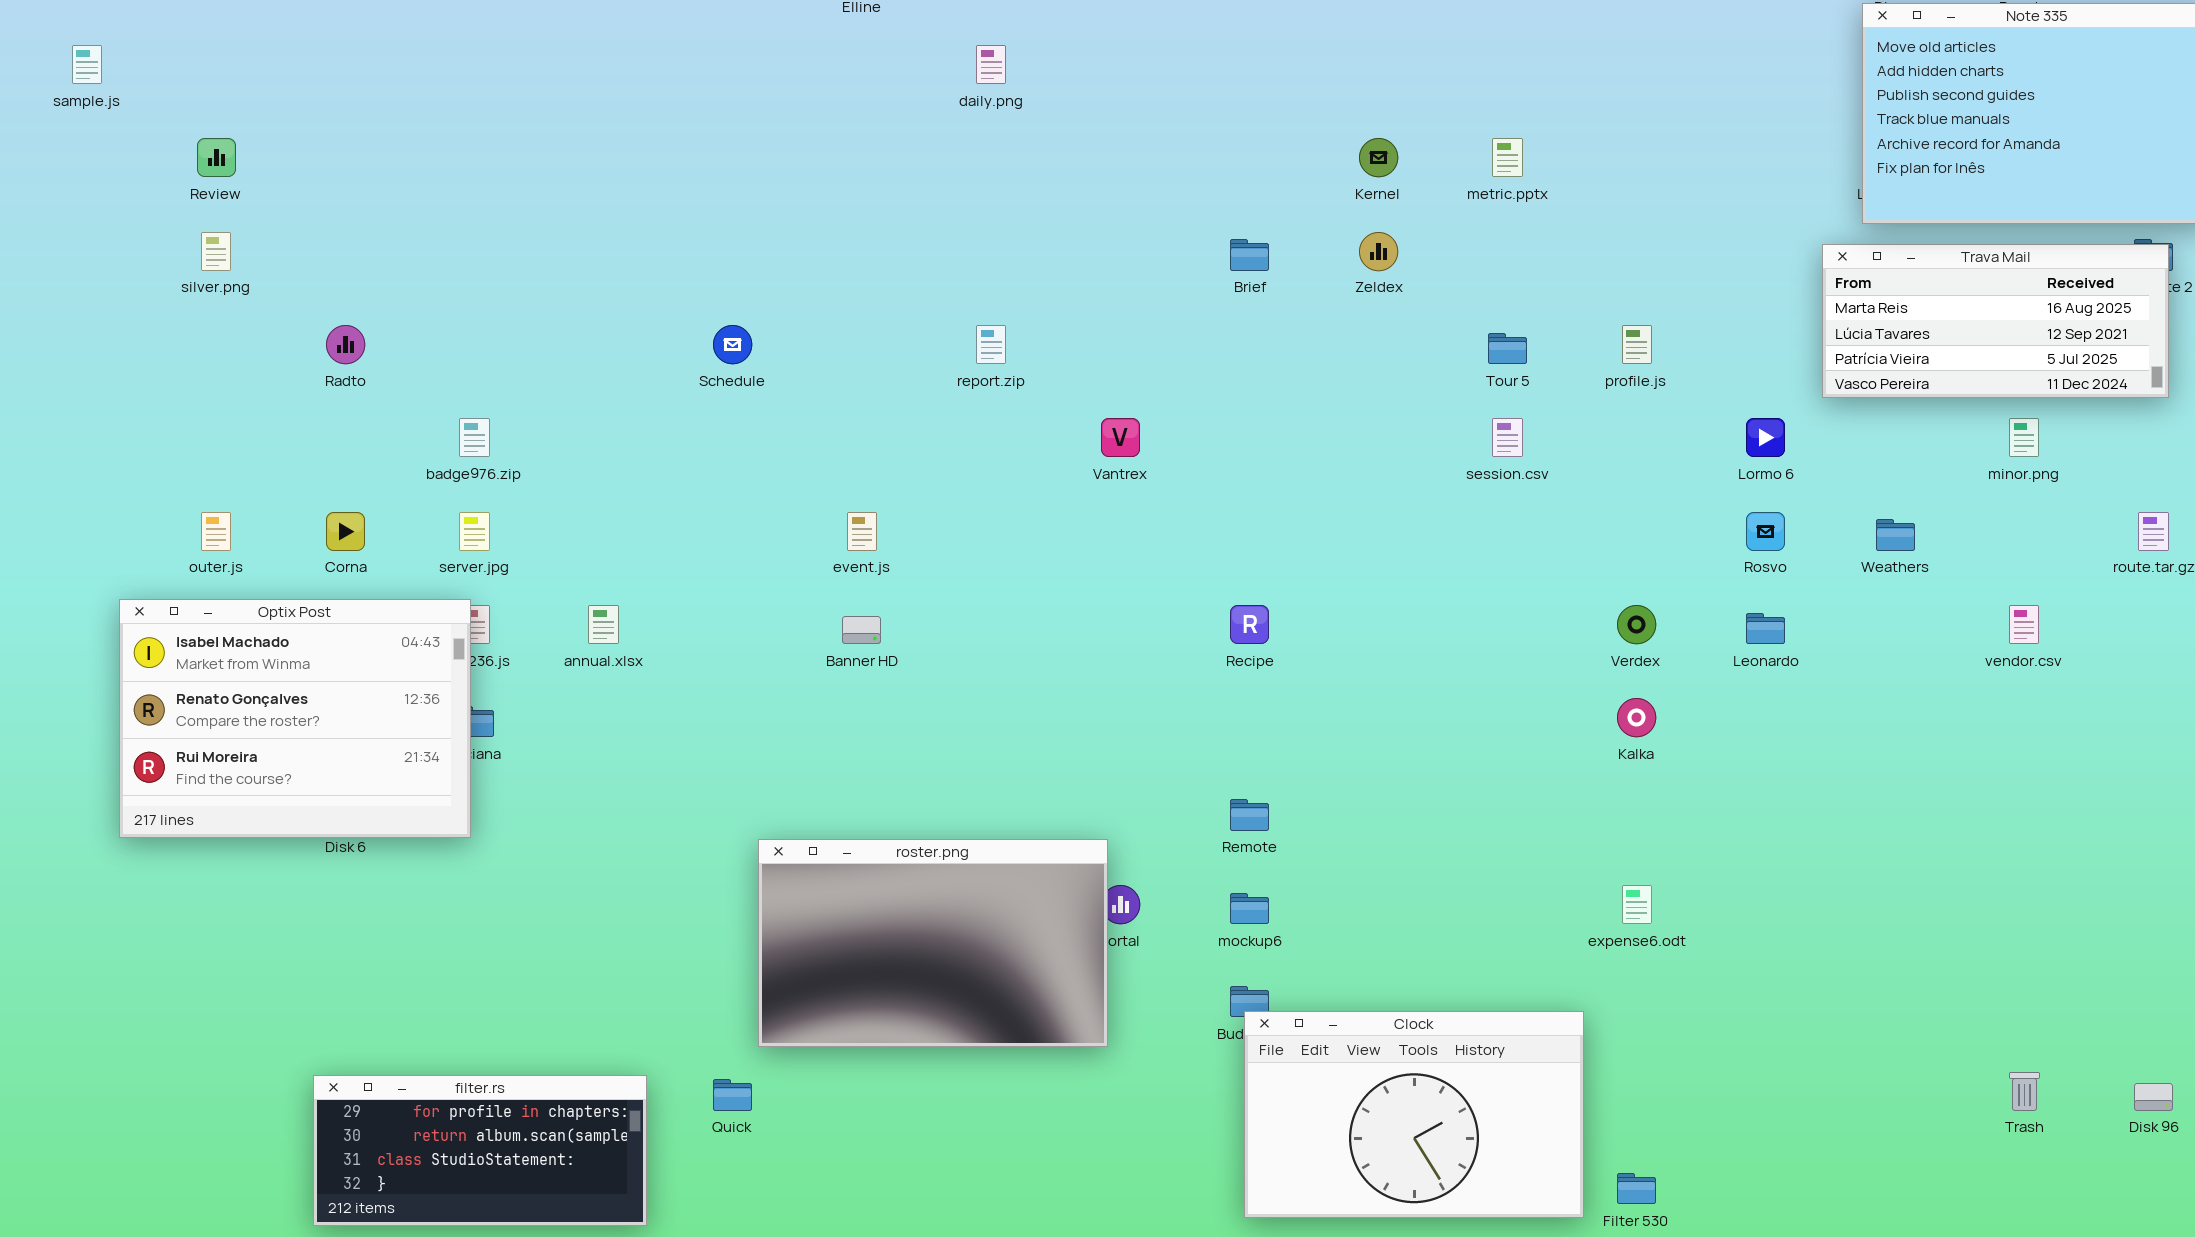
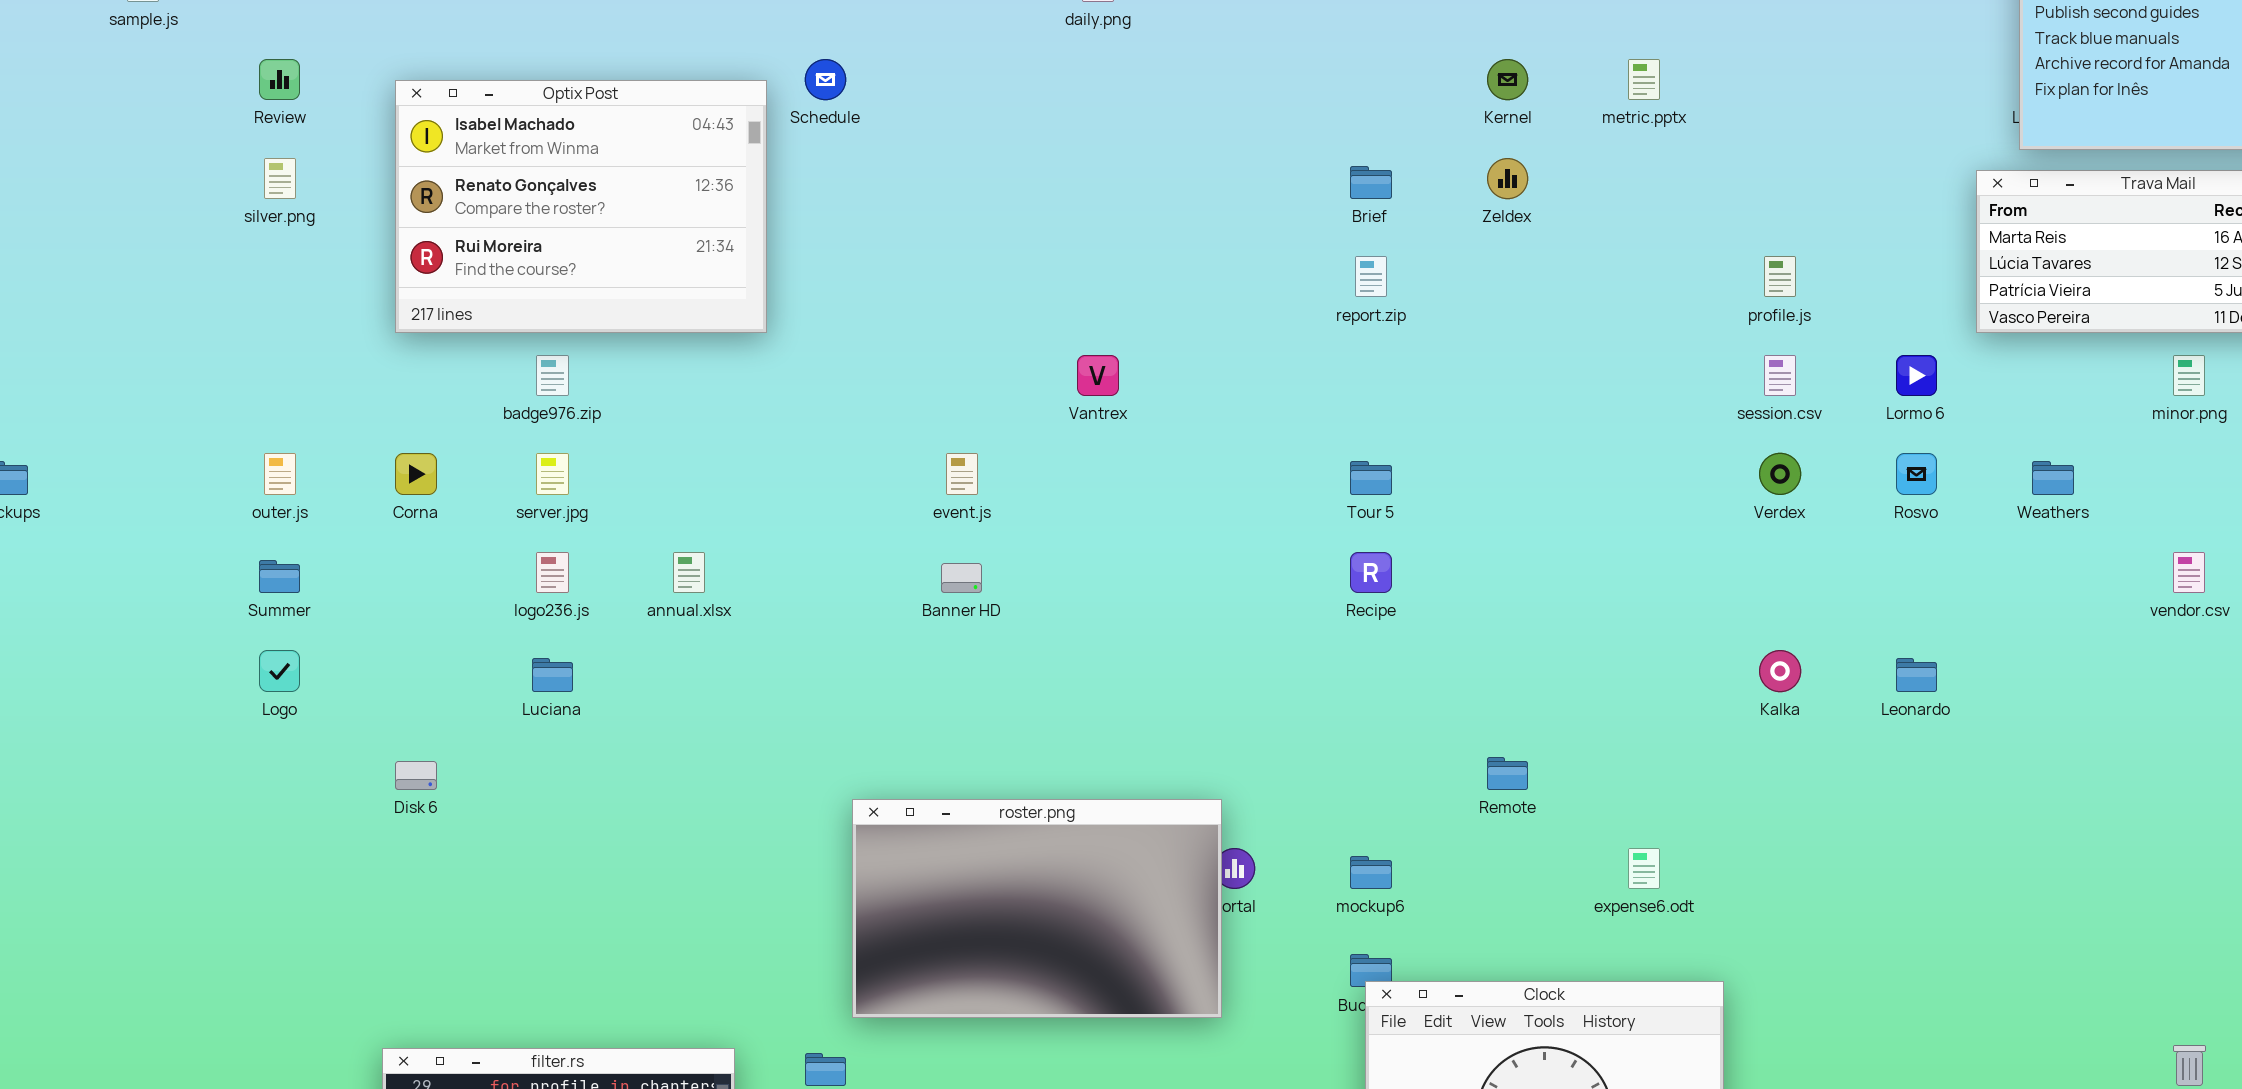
Schedule: [713,325,752,364] -> [805,59,846,100], moved
report.zip: [976,325,1006,364] -> [1355,256,1387,297], moved
Tour 5: [1488,333,1527,364] -> [1350,461,1392,495], moved
Vantrex: [1101,418,1140,457] -> [1077,355,1119,396], moved
session.csv: [1492,418,1523,457] -> [1764,355,1796,396], moved
Optix Post: [119,599,471,838] -> [395,80,767,333], moved
Verdex: [1617,605,1656,644] -> [1759,453,1801,495], moved
Leonardo: [1746,613,1785,644] -> [1896,658,1937,692], moved
Remote: [1230,799,1269,831] -> [1487,757,1528,790], moved
expense6.odt: [1622,885,1652,924] -> [1628,848,1660,889], moved

